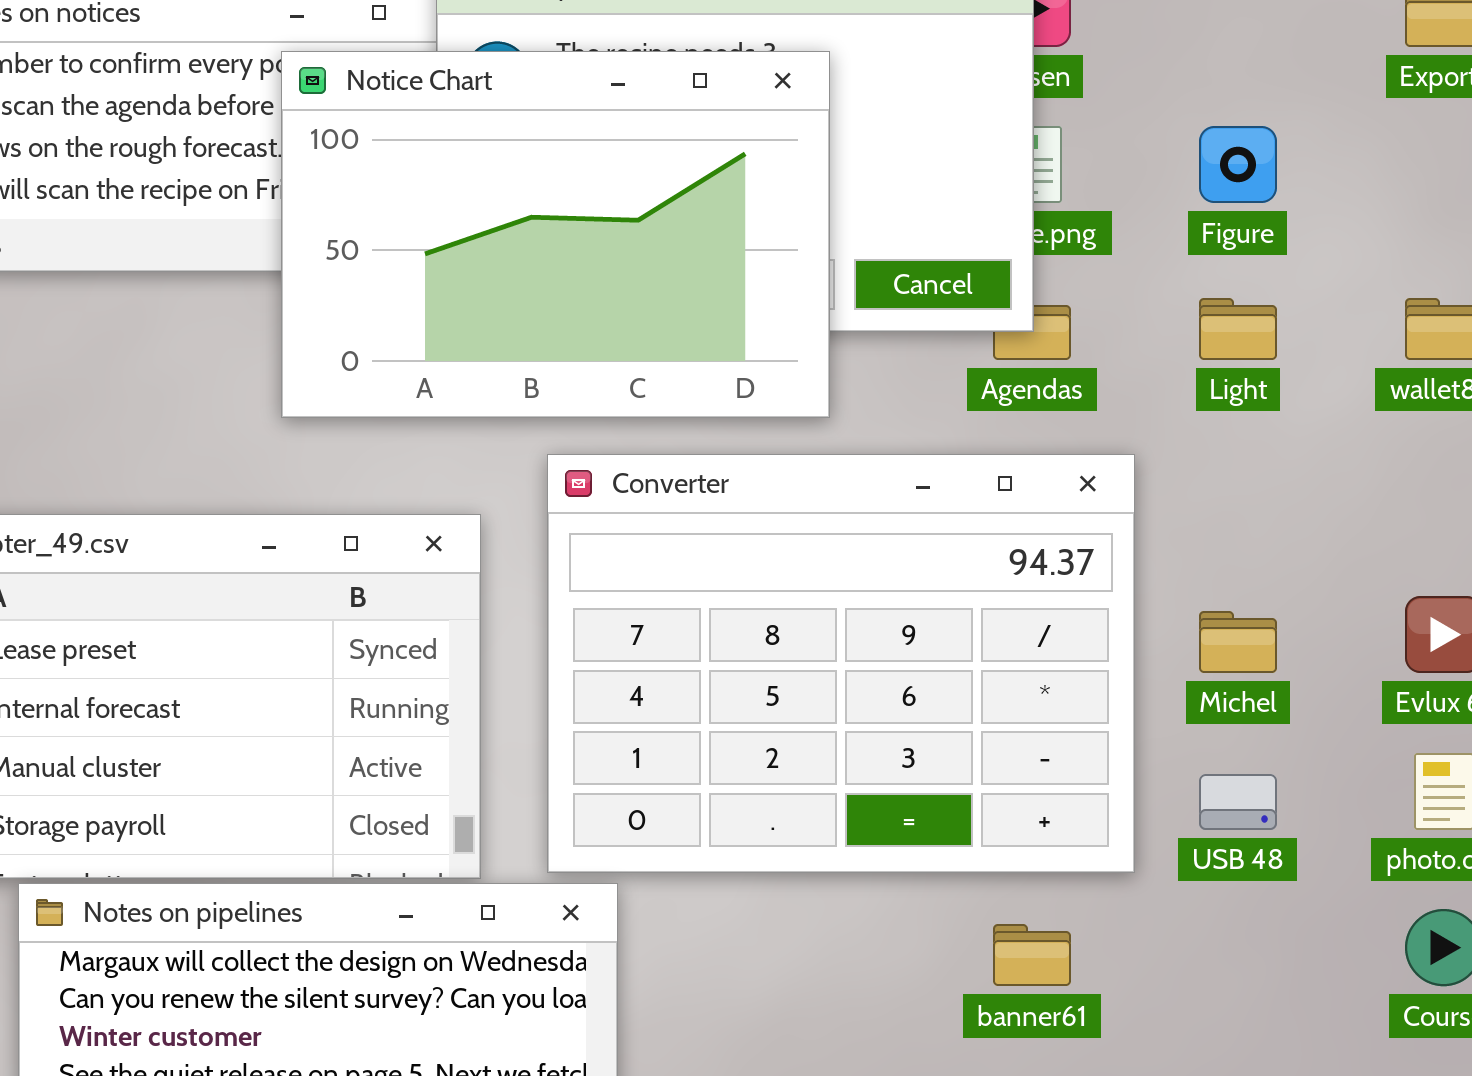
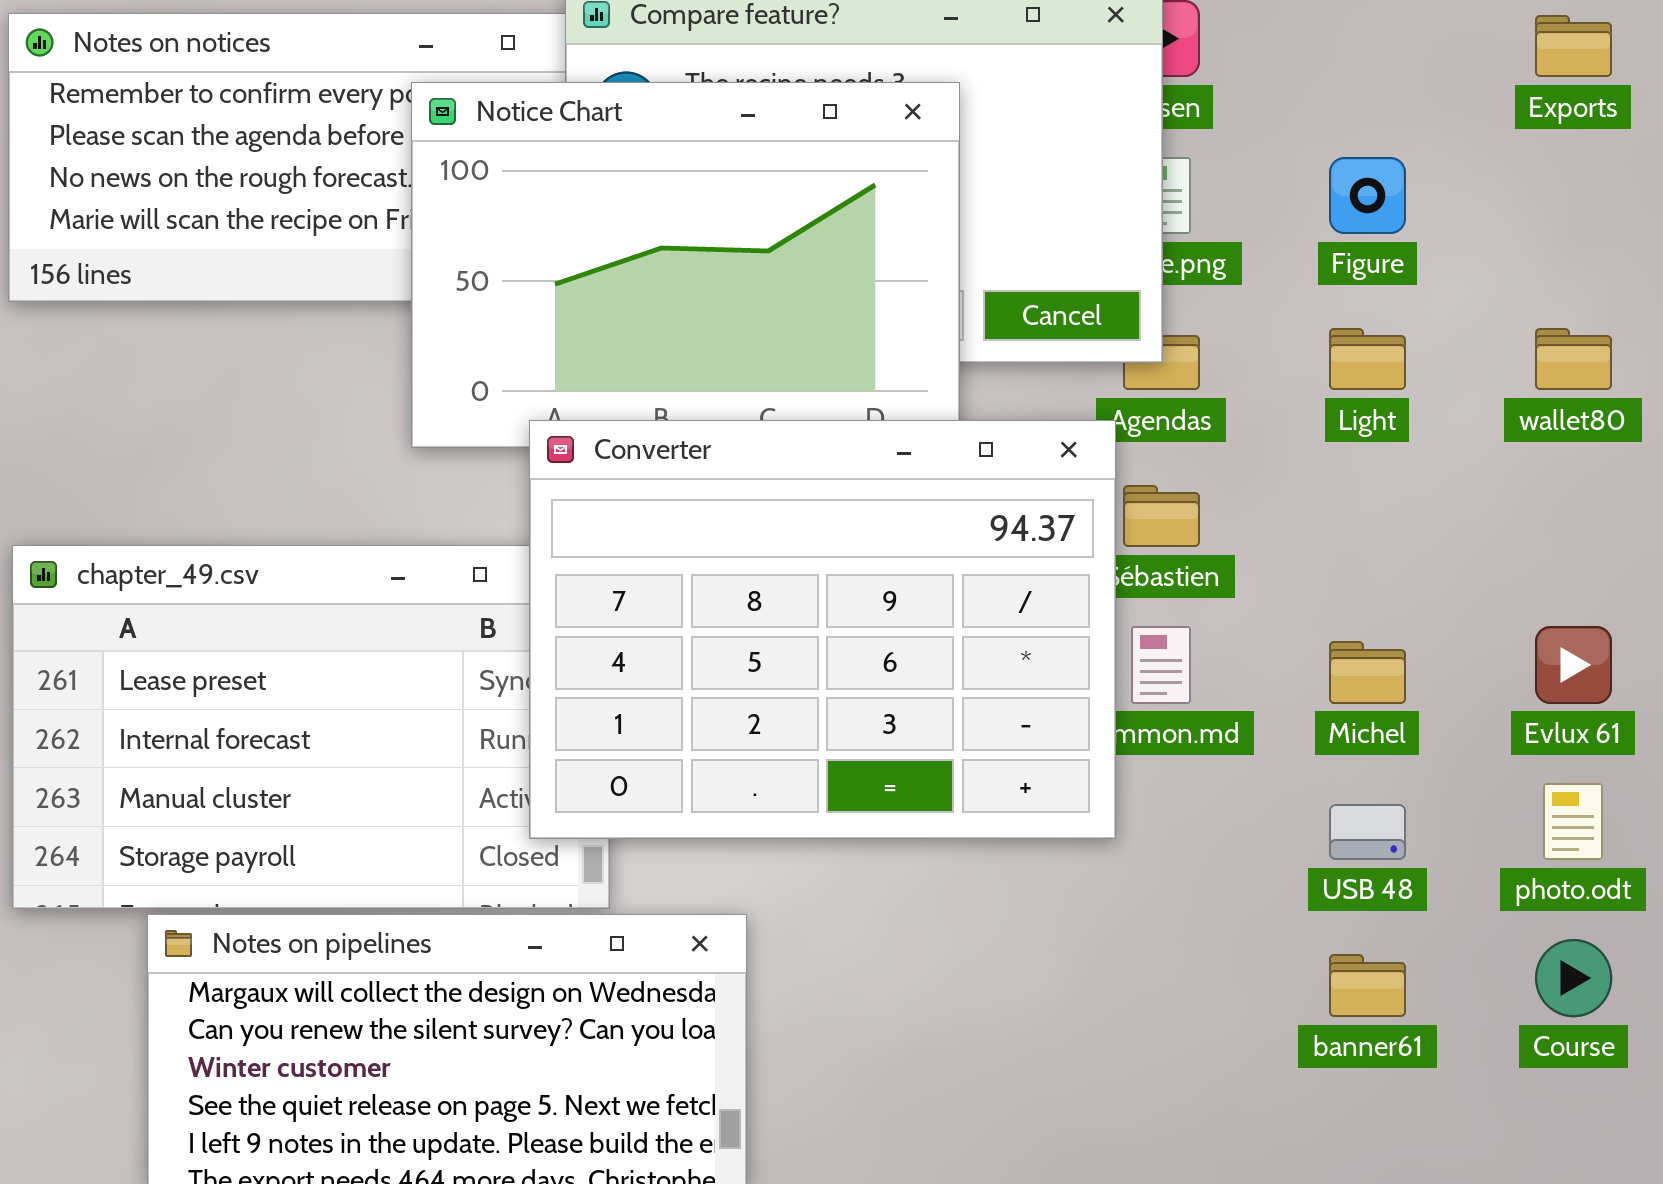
Converter: [547,454,1135,873] -> [529,420,1116,839], moved
banner61: [993,924,1071,986] -> [1329,954,1406,1017], moved

